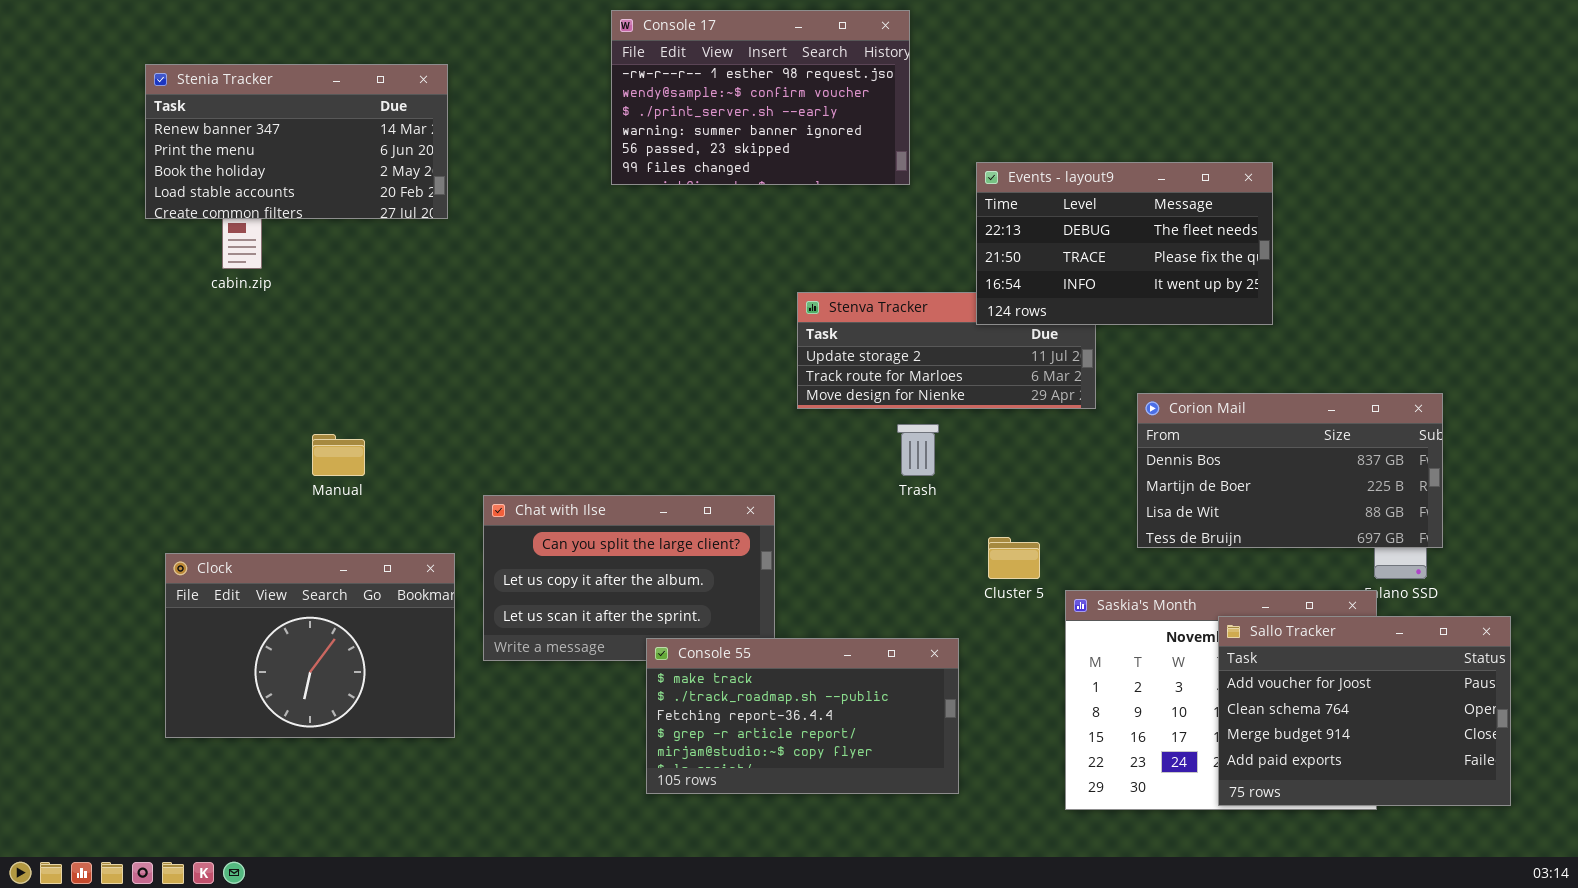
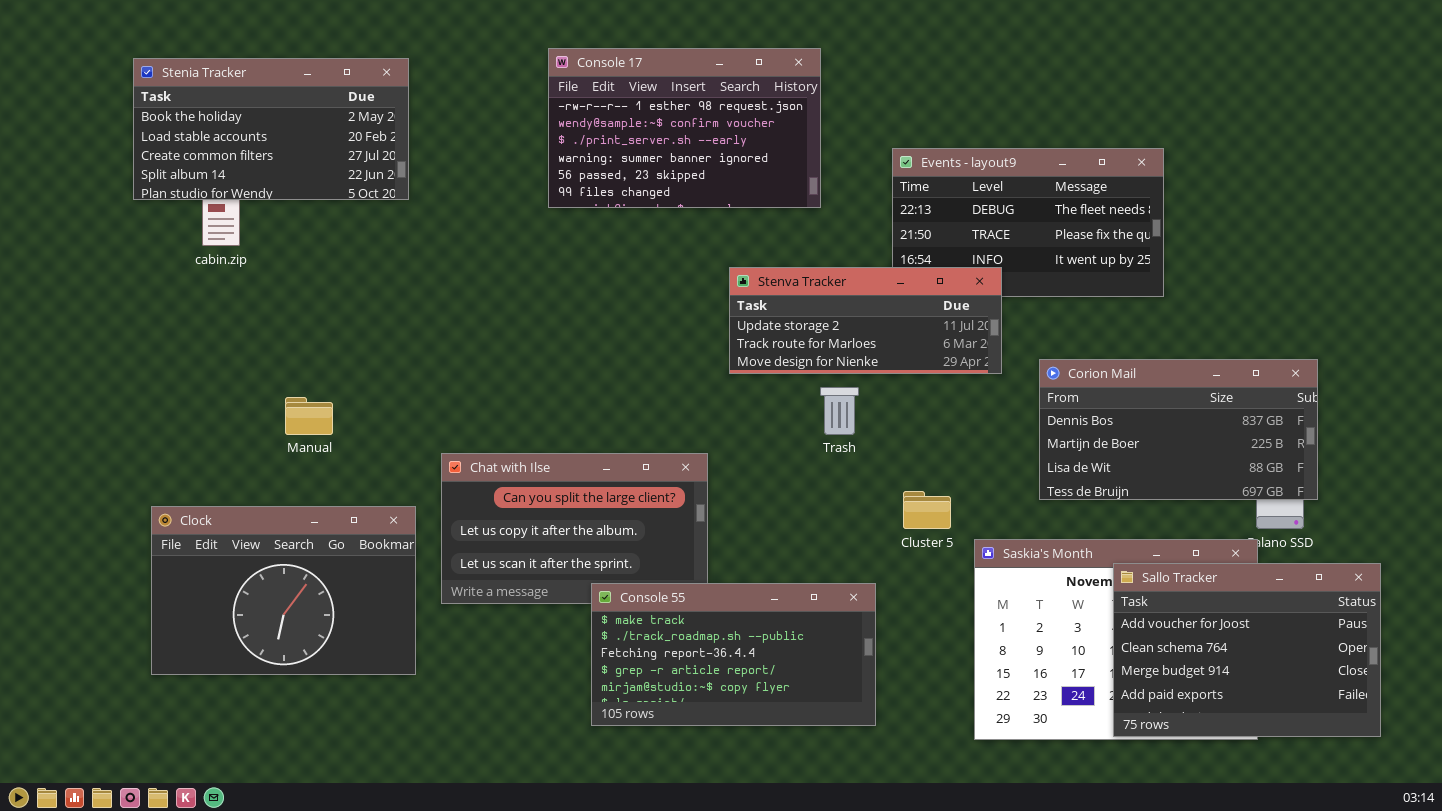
Console 17: [611,10,910,185] -> [548,48,821,208], moved
Stenia Tracker: [145,64,448,219] -> [133,58,409,200], scrolled down 2 rows
Stenva Tracker: [797,292,1096,409] -> [729,267,1002,374], raised

